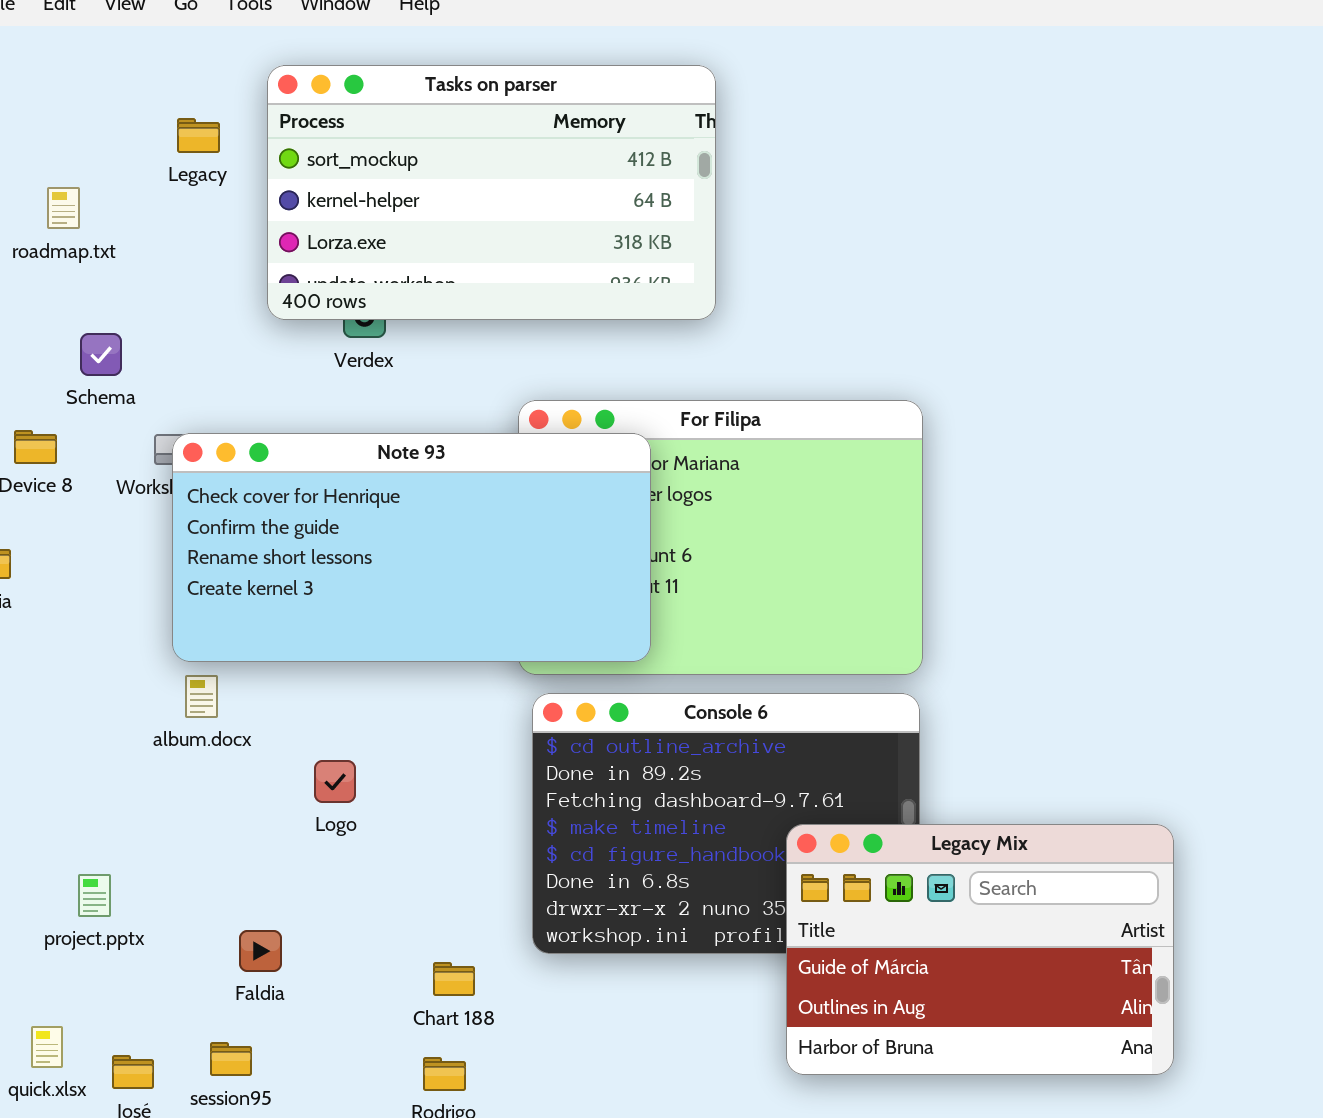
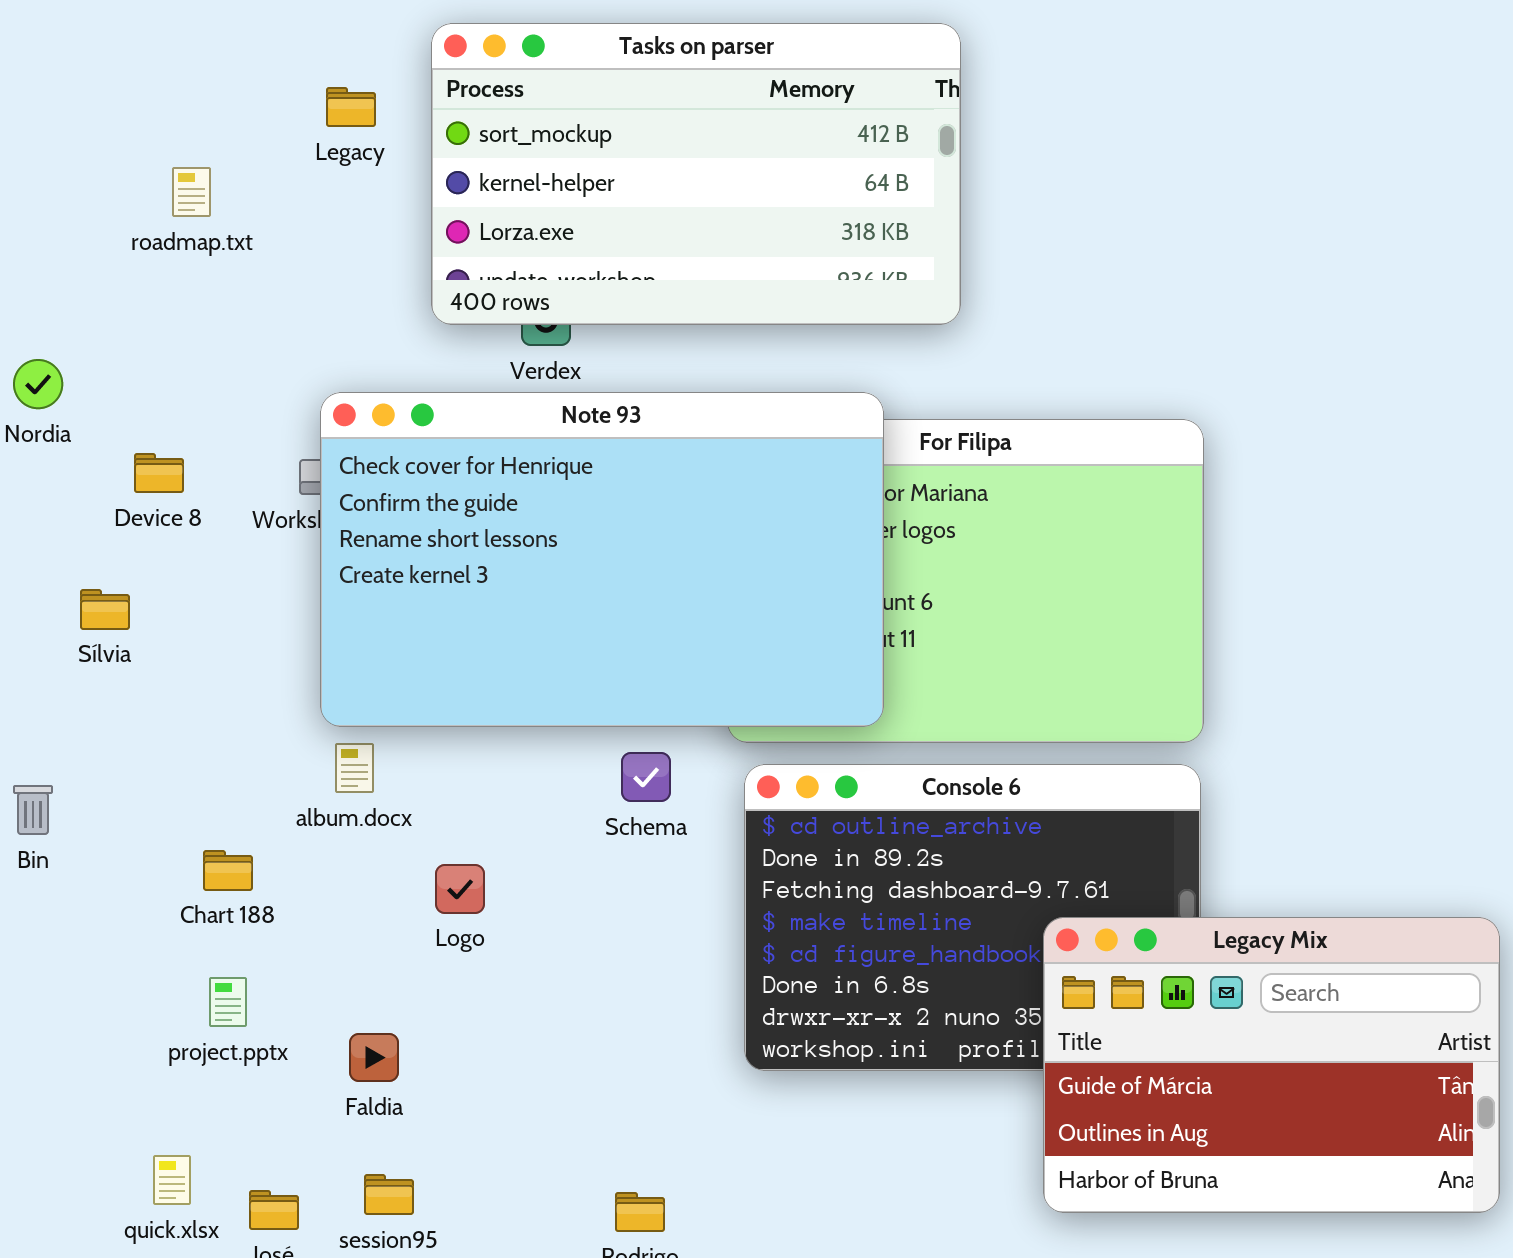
Schema: [80,333,122,376] -> [621,752,671,802], moved
Note 93: [172,433,651,662] -> [320,392,884,727], resized
Logo: [314,760,356,803] -> [435,864,485,914], moved
Faldia: [239,930,282,972] -> [349,1033,399,1082], moved
Chart 188: [433,962,475,996] -> [203,850,253,891], moved

